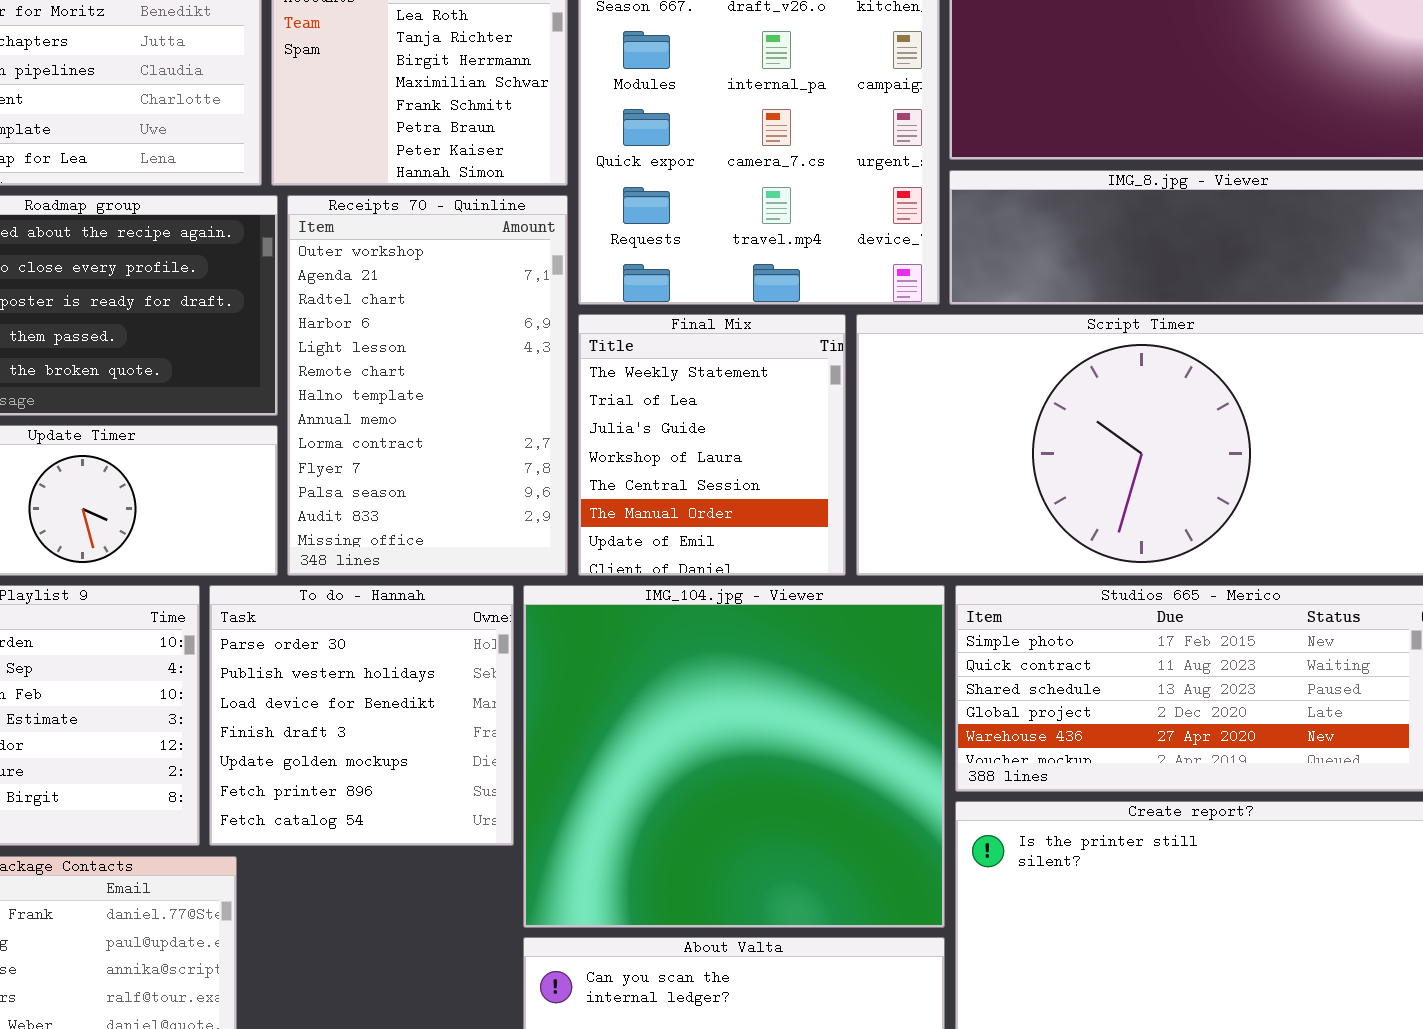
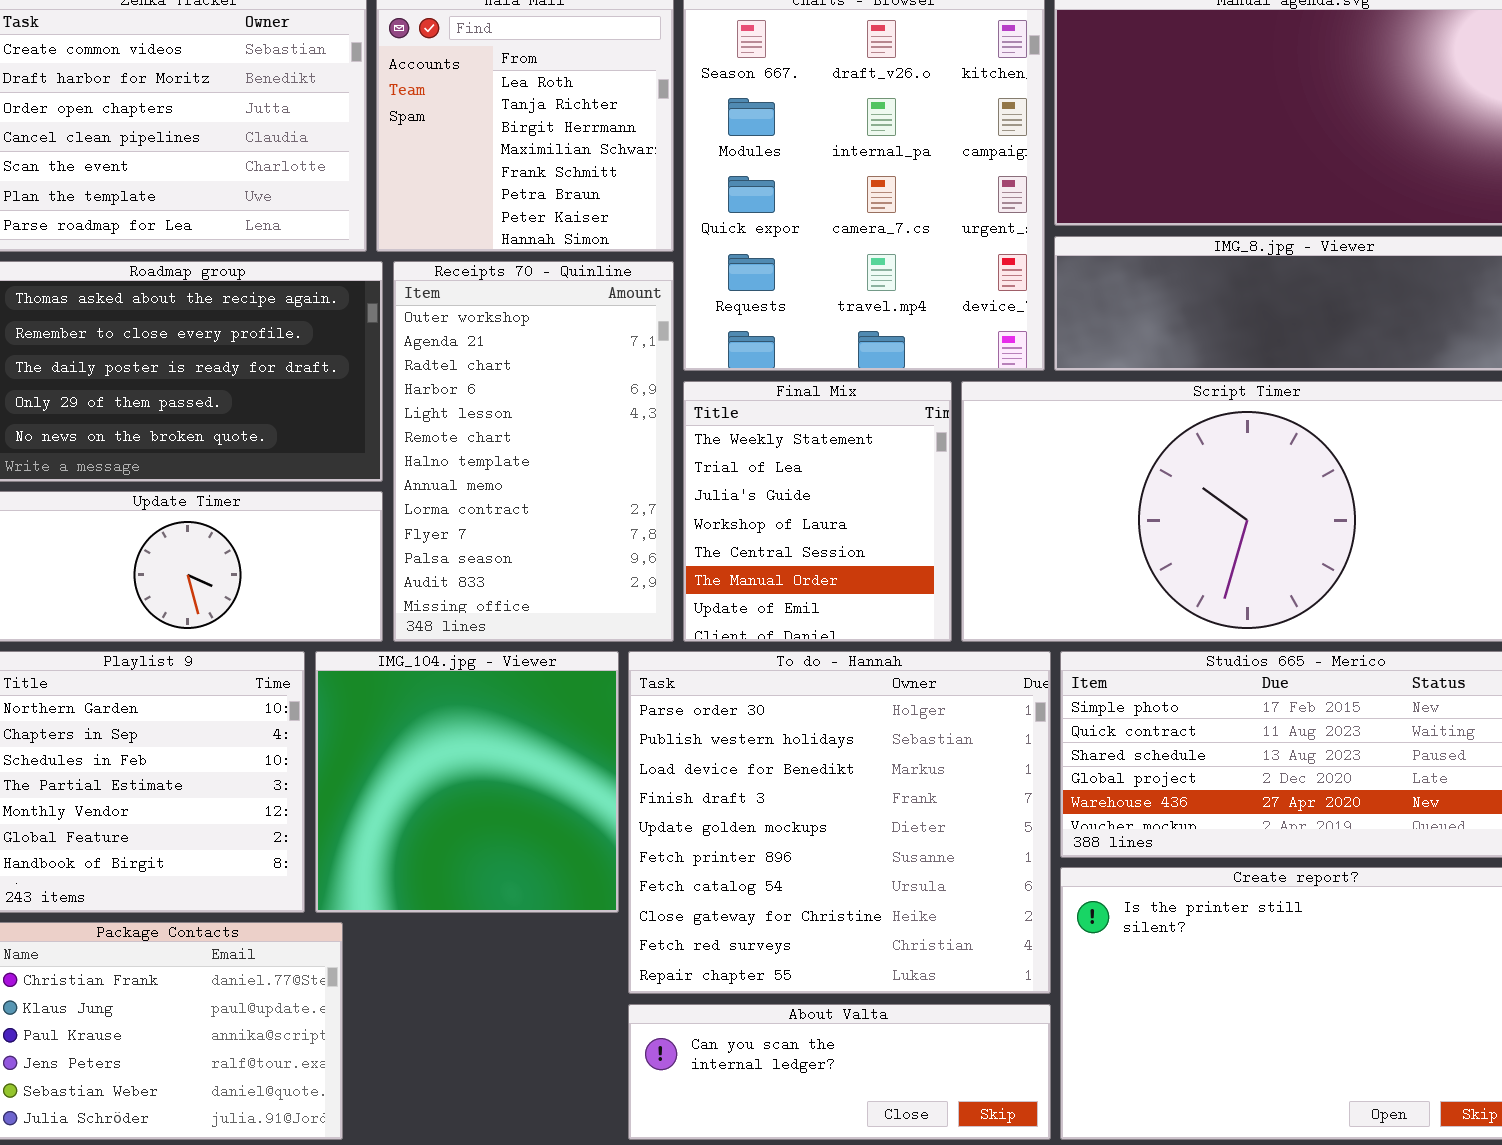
To do - Hannah: [209,585,514,846] -> [628,651,1051,994], moved, resized
IMG_104.jpg - Viewer: [523,585,945,928] -> [315,651,619,913], moved, resized

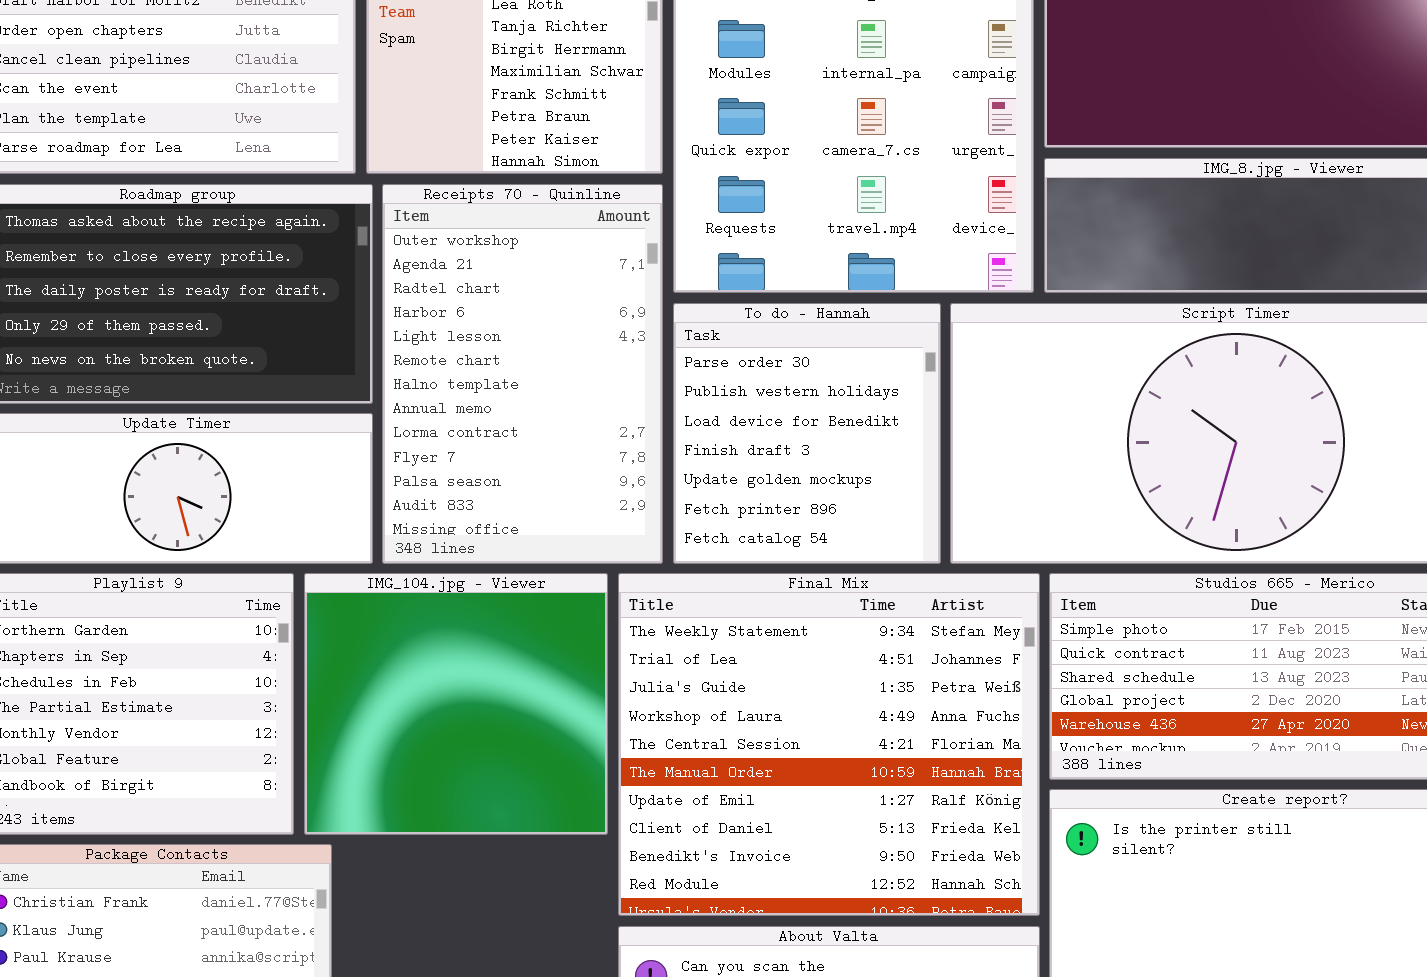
Final Mix: [683,381,952,642] -> [618,573,1040,916], moved, resized
To do - Hannah: [628,651,1051,994] -> [673,303,941,564], moved, resized

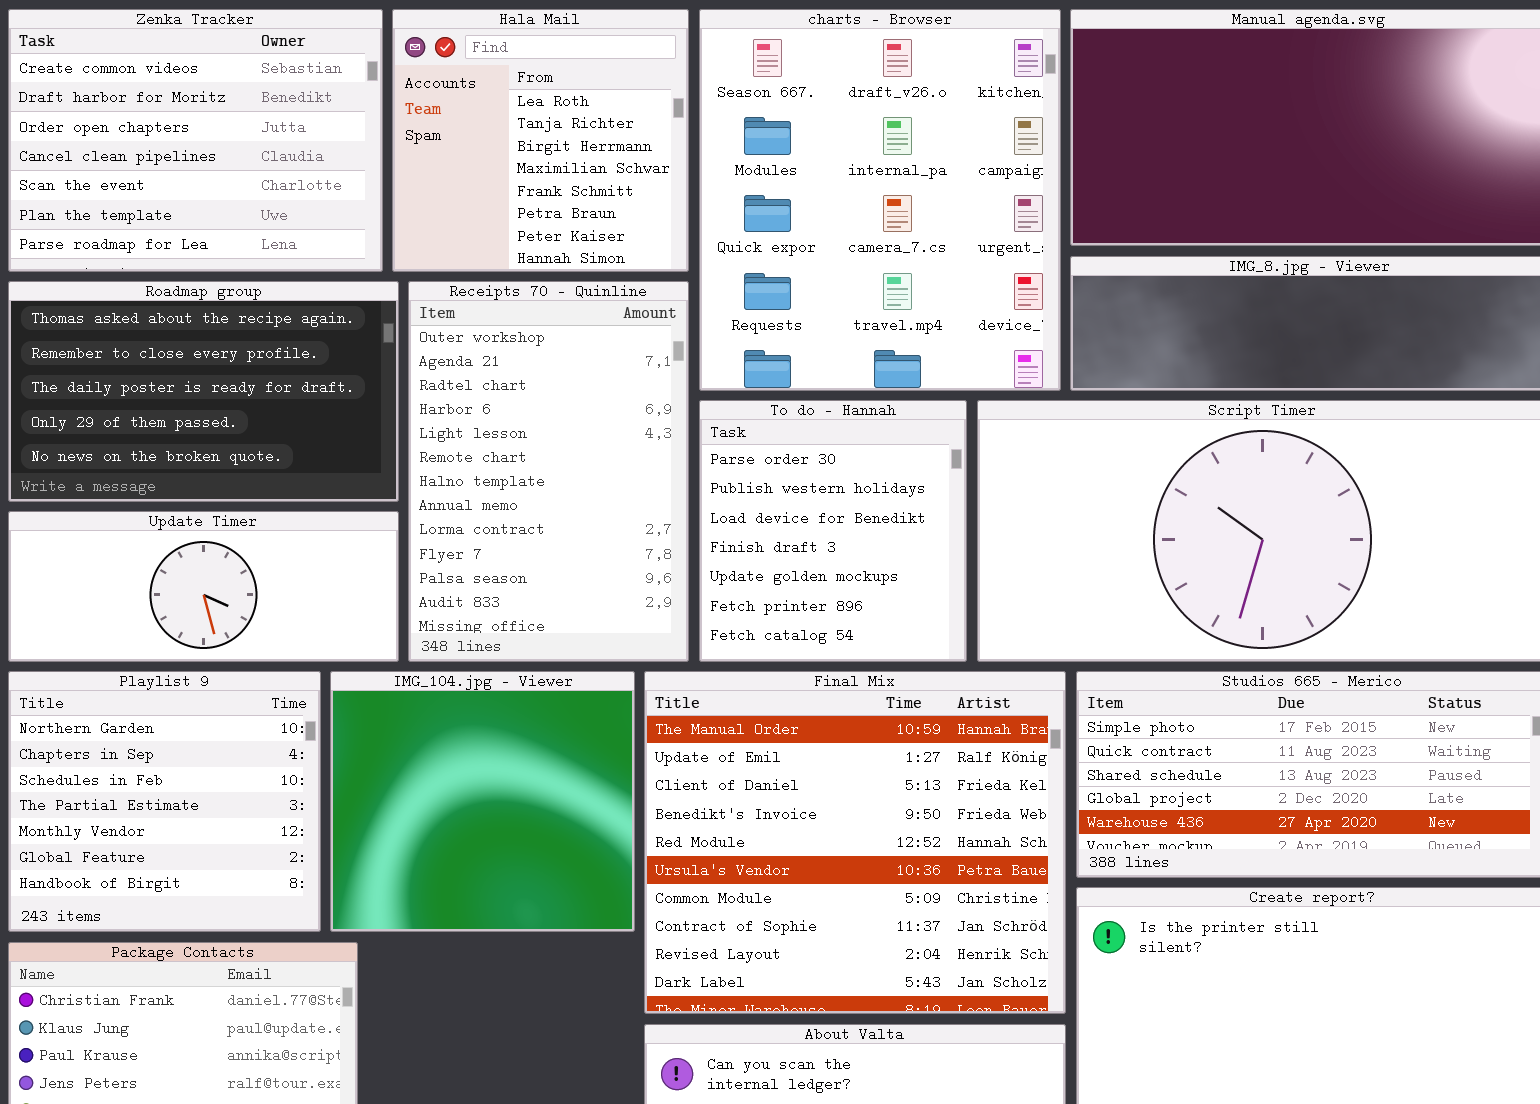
Final Mix: [618,573,1040,916] -> [644,671,1066,1014], scrolled down 5 rows

